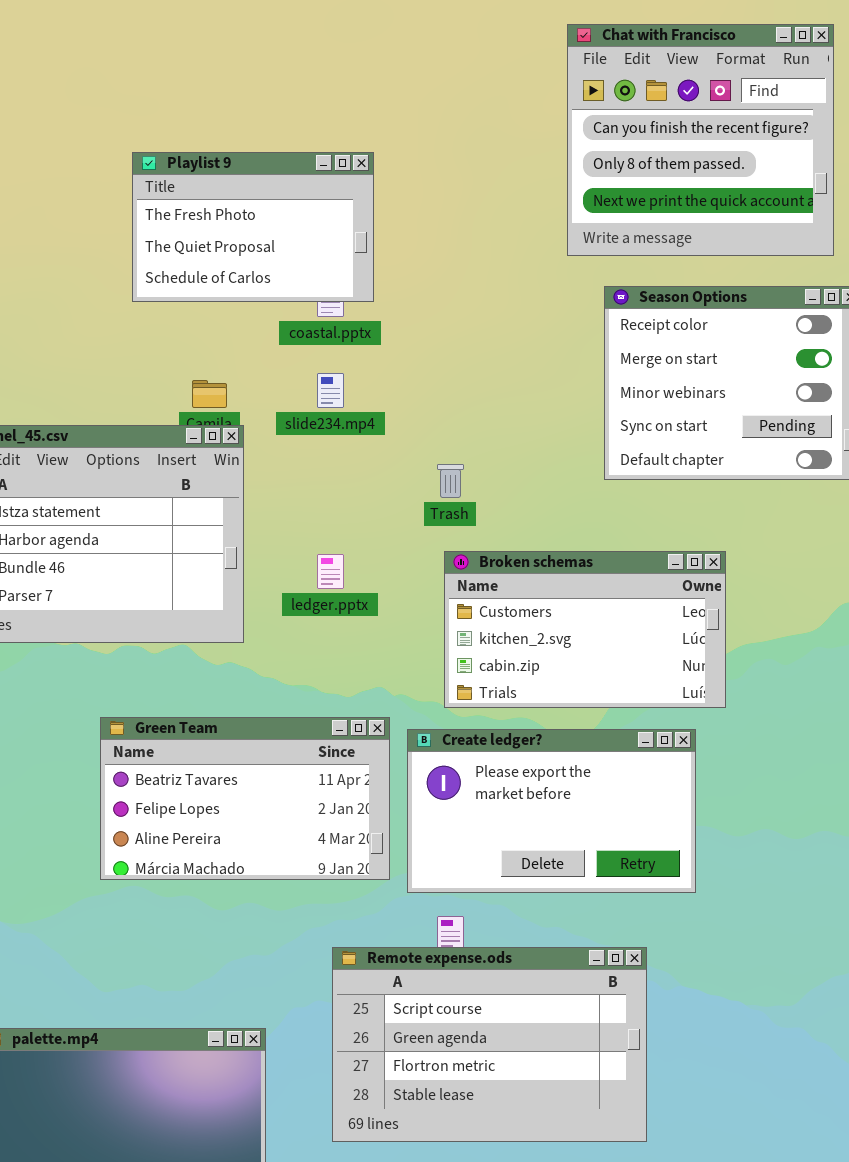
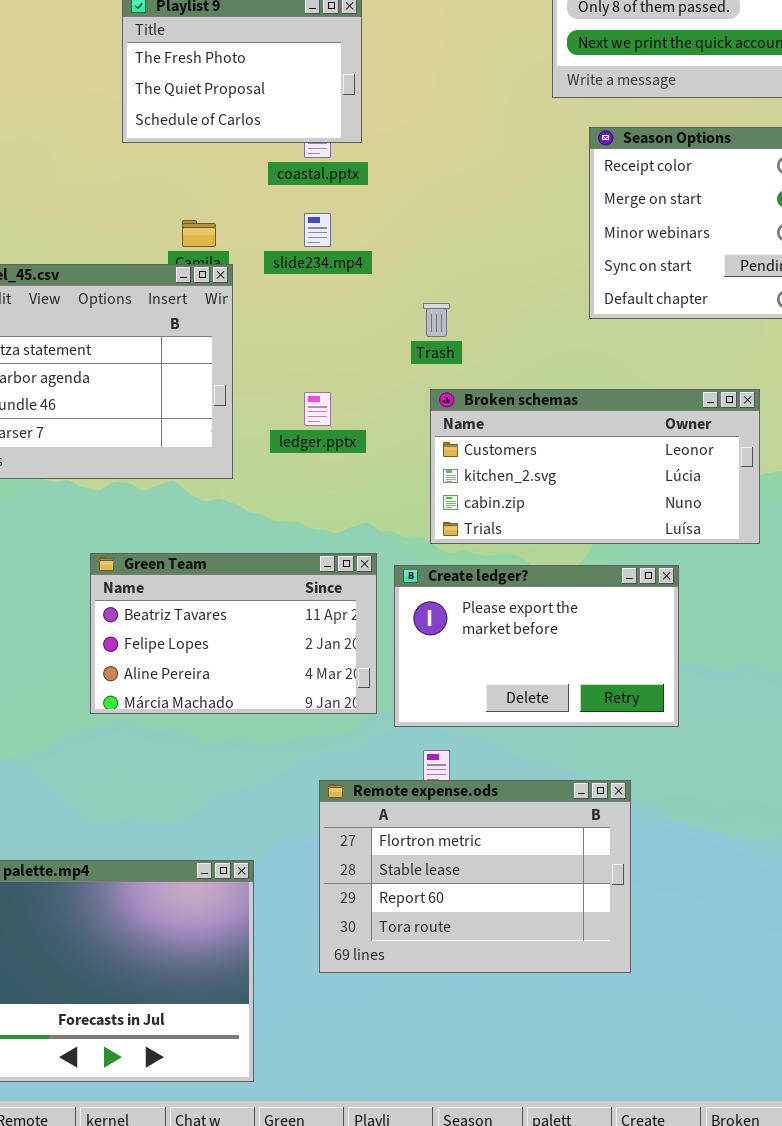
Broken schemas: [444,551,726,708] -> [430,389,760,544], resized
Remote expense.ods: [332,947,647,1142] -> [319,780,631,973], scrolled down 2 rows

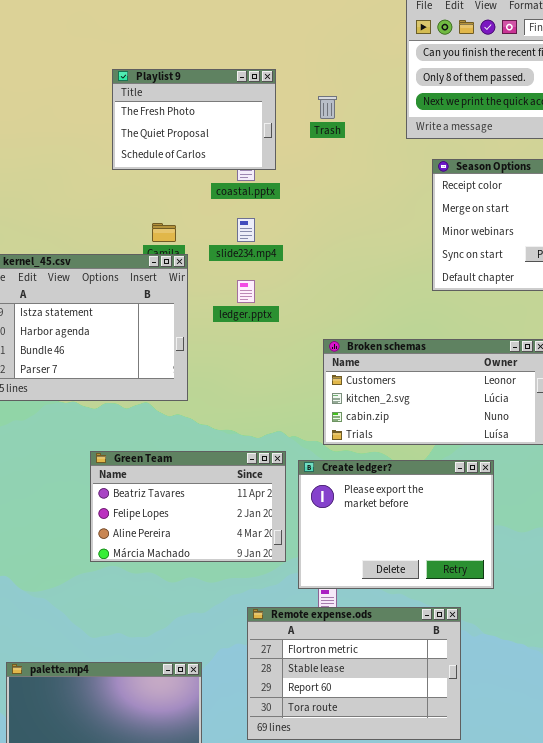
Trash: [423,303,450,337] -> [318,96,337,119], moved
ledger.pptx: [304,392,331,426] -> [237,280,255,303], moved
Create ledger?: [394,565,679,727] -> [298,460,494,589], resized

